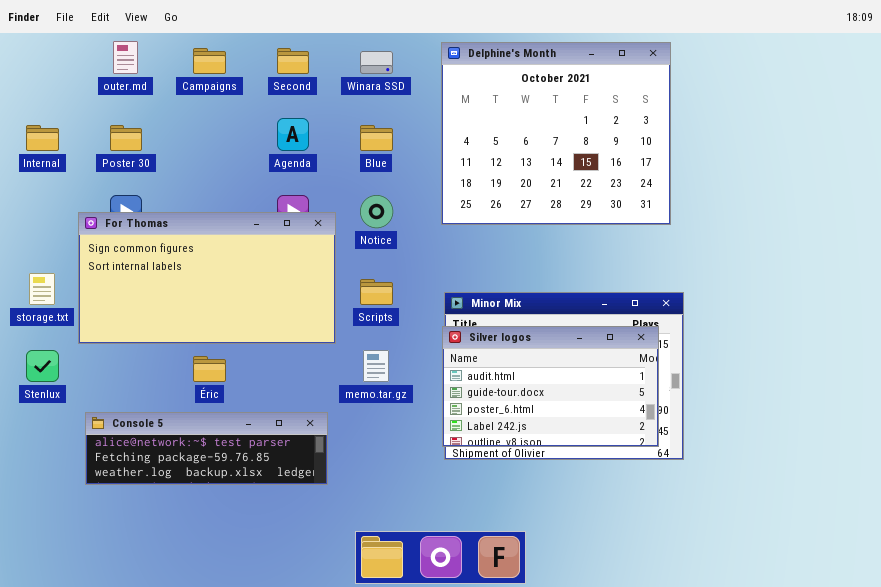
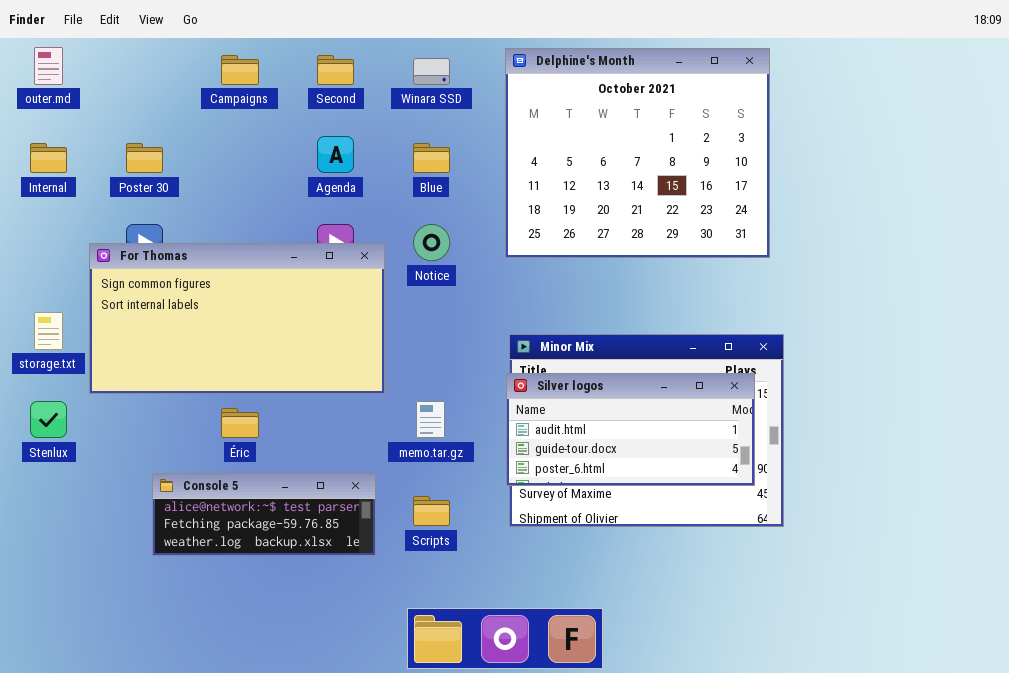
outer.md: [113,41,138,74] -> [34,47,63,85], moved
Scripts: [360,279,393,305] -> [413,496,450,526], moved
Silver logos: [442,326,659,447] -> [506,373,755,486], resized
Console 5: [85,412,328,485] -> [152,473,376,556], resized

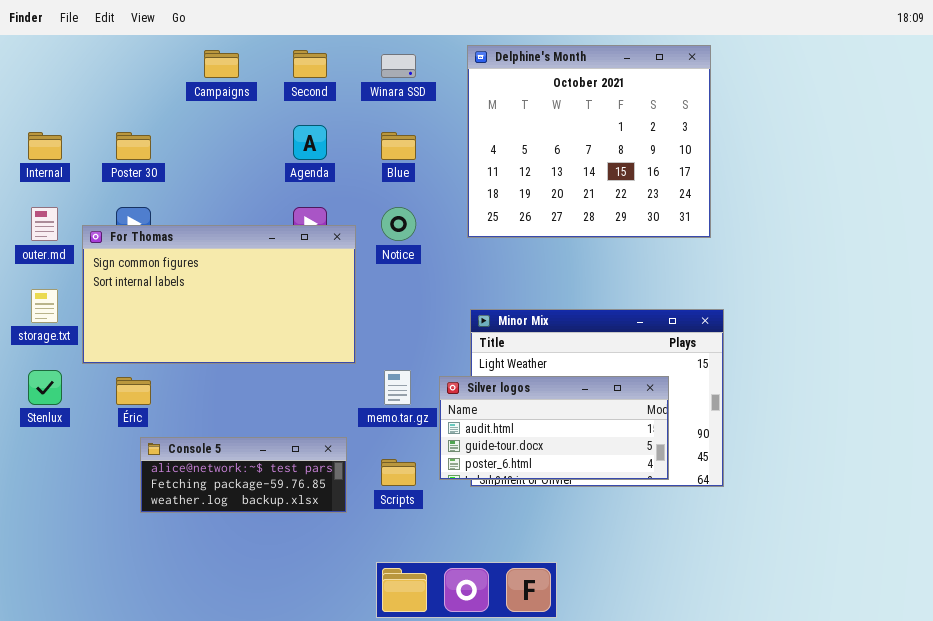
outer.md: [34,47,63,85] -> [31,207,58,241], moved
Silver logos: [506,373,755,486] -> [439,376,669,480], moved
Éric: [221,408,259,438] -> [116,377,151,405], moved

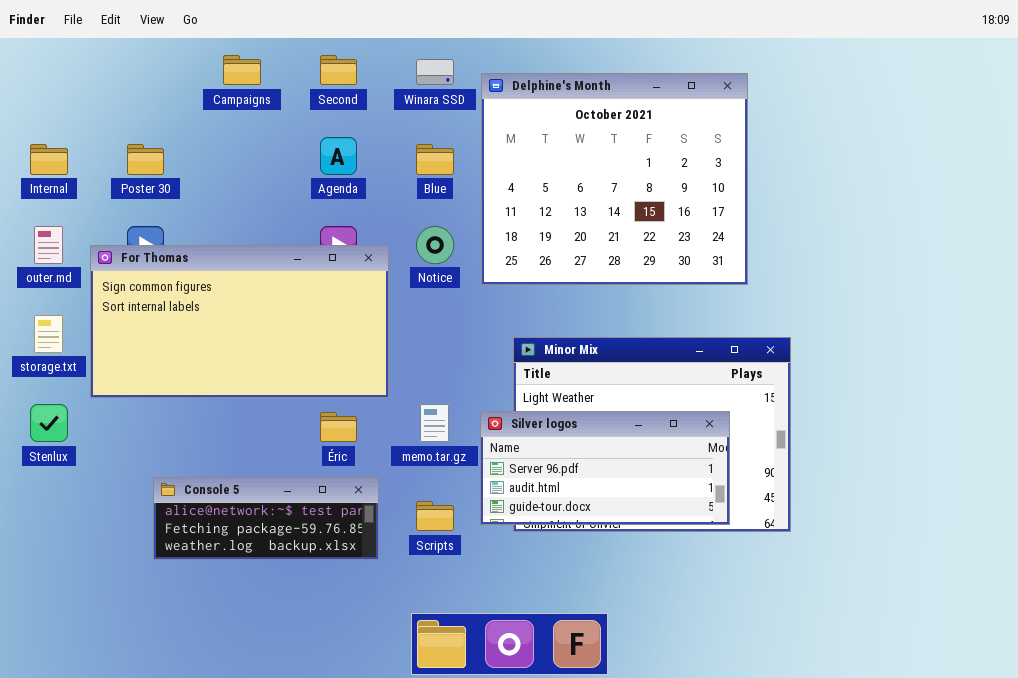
Delphine's Month: [467,45,711,238] -> [481,73,748,285], moved
Silver logos: [439,376,669,480] -> [480,411,730,525], scrolled up 1 row
Éric: [116,377,151,405] -> [320,412,357,442], moved

